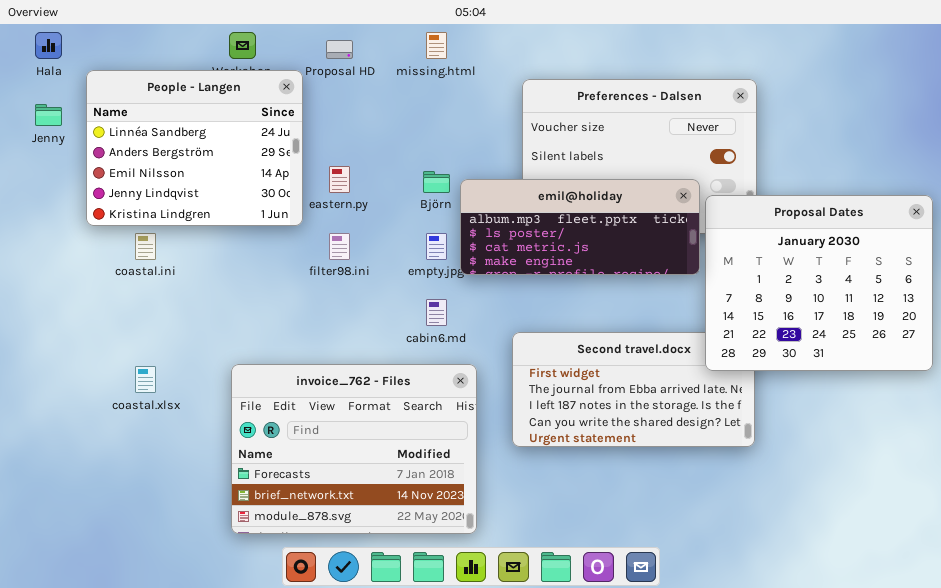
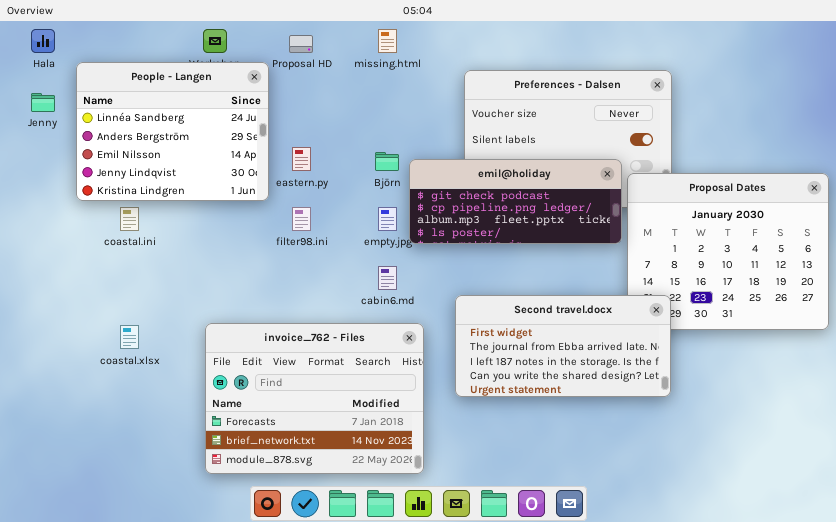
emil@holiday: [460,179,700,275] -> [409,159,622,244], scrolled up 2 rows
Second travel.docx: [512,332,755,447] -> [455,295,671,397], raised

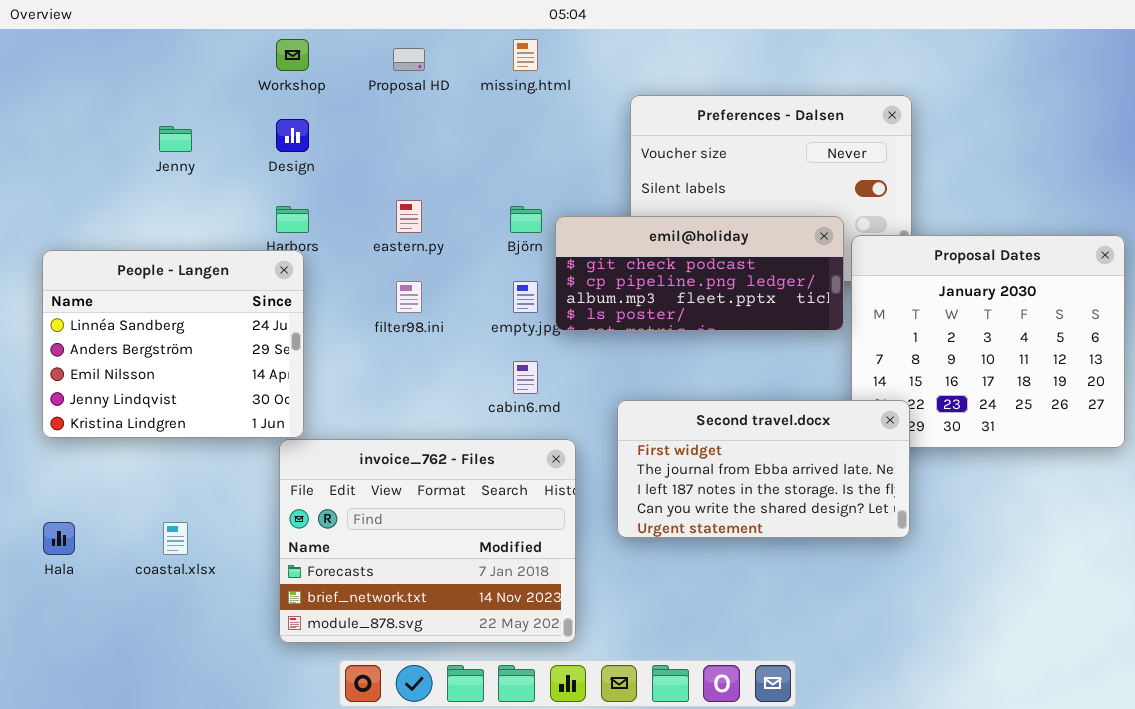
Hala: [31,29,55,53] -> [43,522,75,555], moved
People - Langen: [76,62,269,201] -> [42,250,304,438], moved
Jenny: [31,93,55,112] -> [159,126,192,152], moved
coastal.xlsx: [120,325,139,349] -> [163,522,188,555], moved

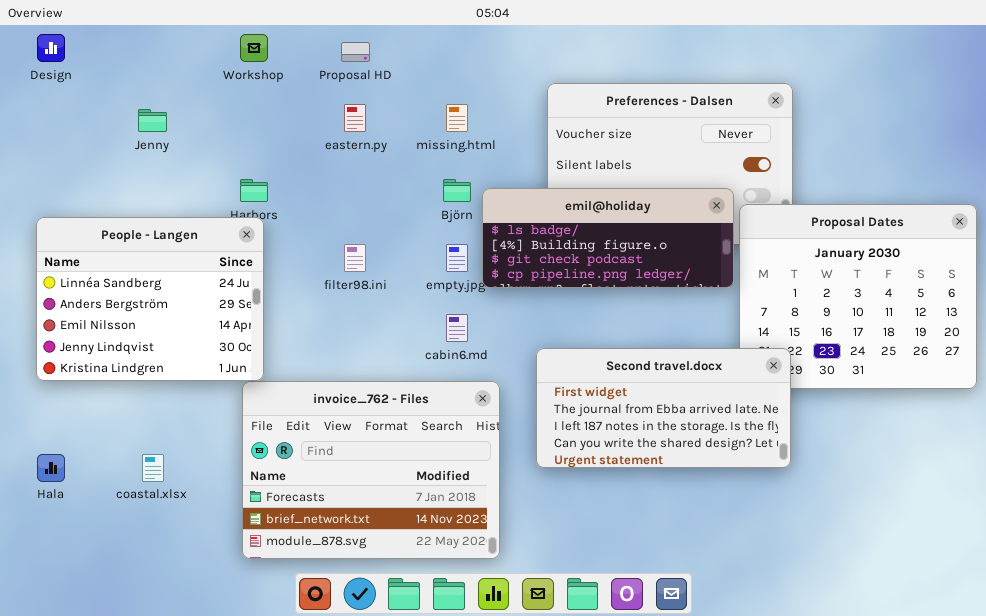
missing.html: [513,39,538,71] -> [446,104,468,132], moved
Design: [276,119,309,152] -> [37,34,65,62], moved
eastern.py: [396,200,422,233] -> [344,104,366,132], moved
emil@holiday: [555,216,844,331] -> [482,188,734,288], scrolled up 2 rows

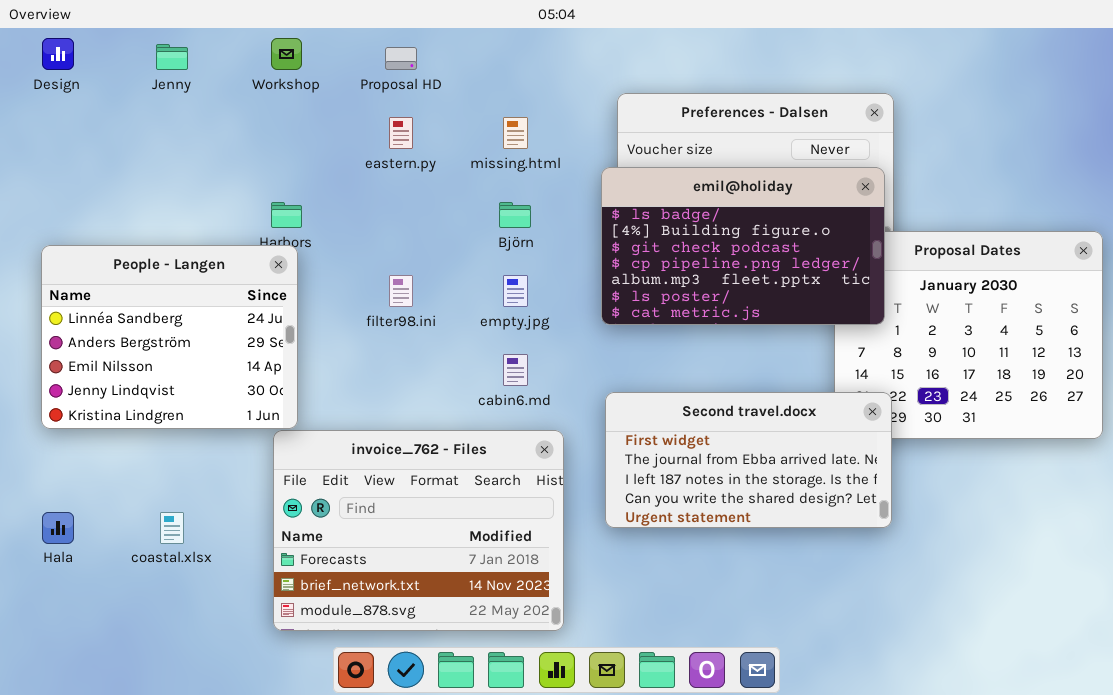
Jenny: [138,109,167,132] -> [156,44,188,70], moved
emil@holiday: [482,188,734,288] -> [601,167,885,325], moved, resized

